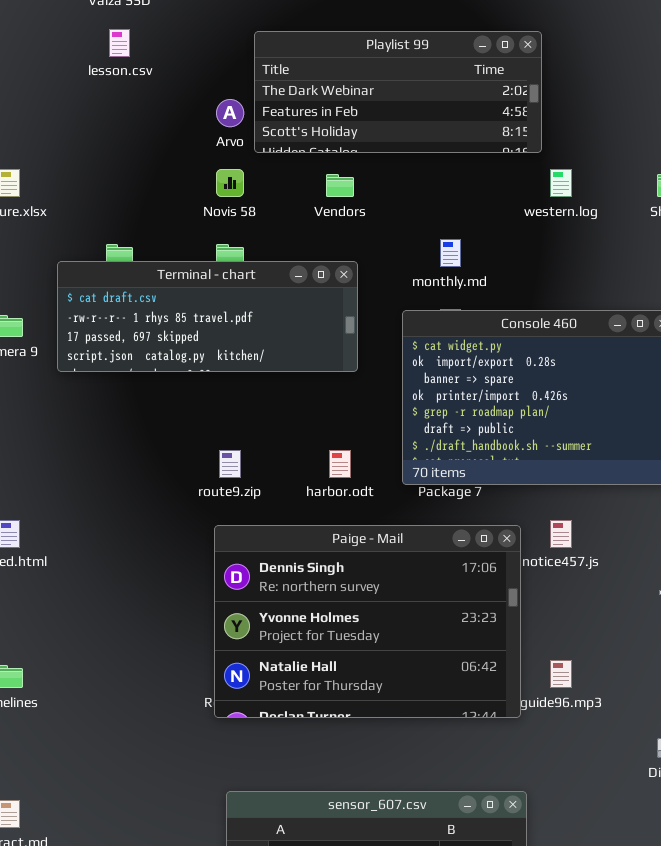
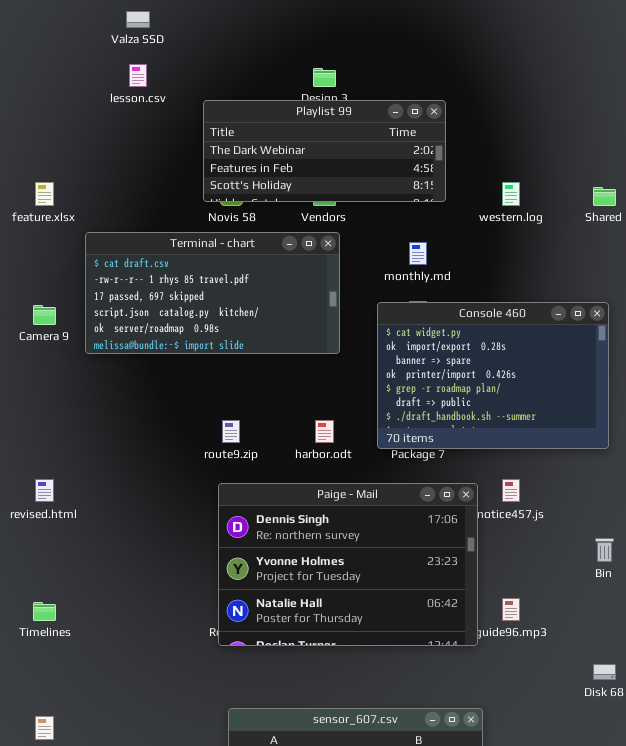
Playlist 99: [254,31,542,153] -> [203,100,446,202], moved
Terminal - chart: [57,261,358,372] -> [85,232,340,354], resized

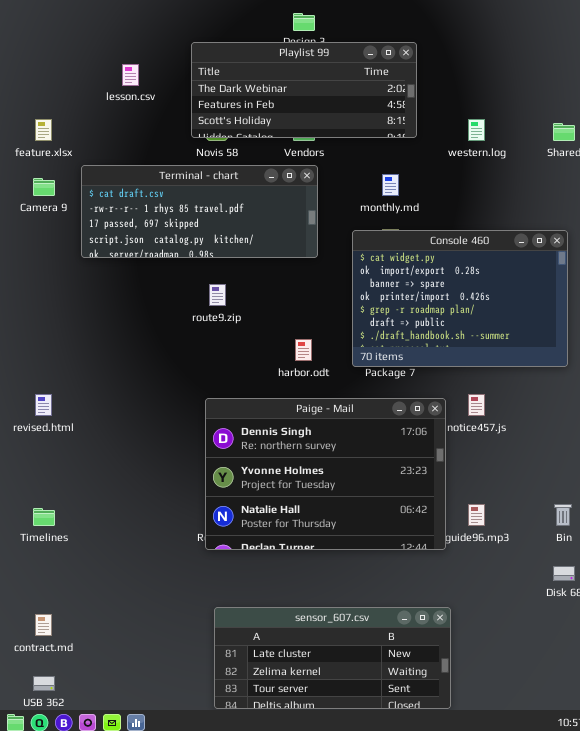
lesson.csv: [129,64,147,87] -> [122,64,139,86], moved
Terminal - chart: [85,232,340,354] -> [81,165,318,258], resized
Camera 9: [33,305,56,325] -> [33,178,55,196], moved
route9.zip: [222,420,240,443] -> [209,284,226,306], moved
Bin: [595,538,614,562] -> [554,504,572,526], moved

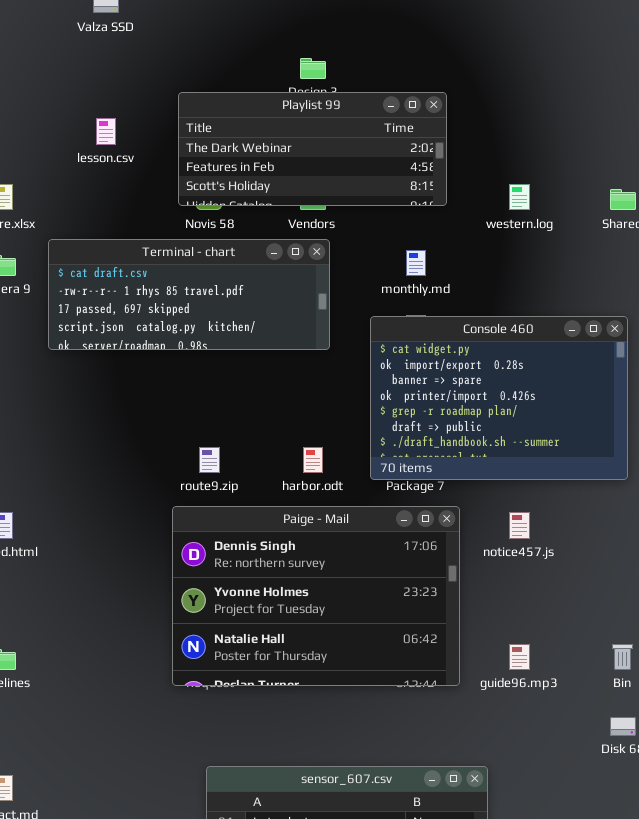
route9.zip: [209,284,226,306] -> [199,447,220,473], moved
Paige - Mail: [205,398,446,550] -> [172,506,460,686], moved

